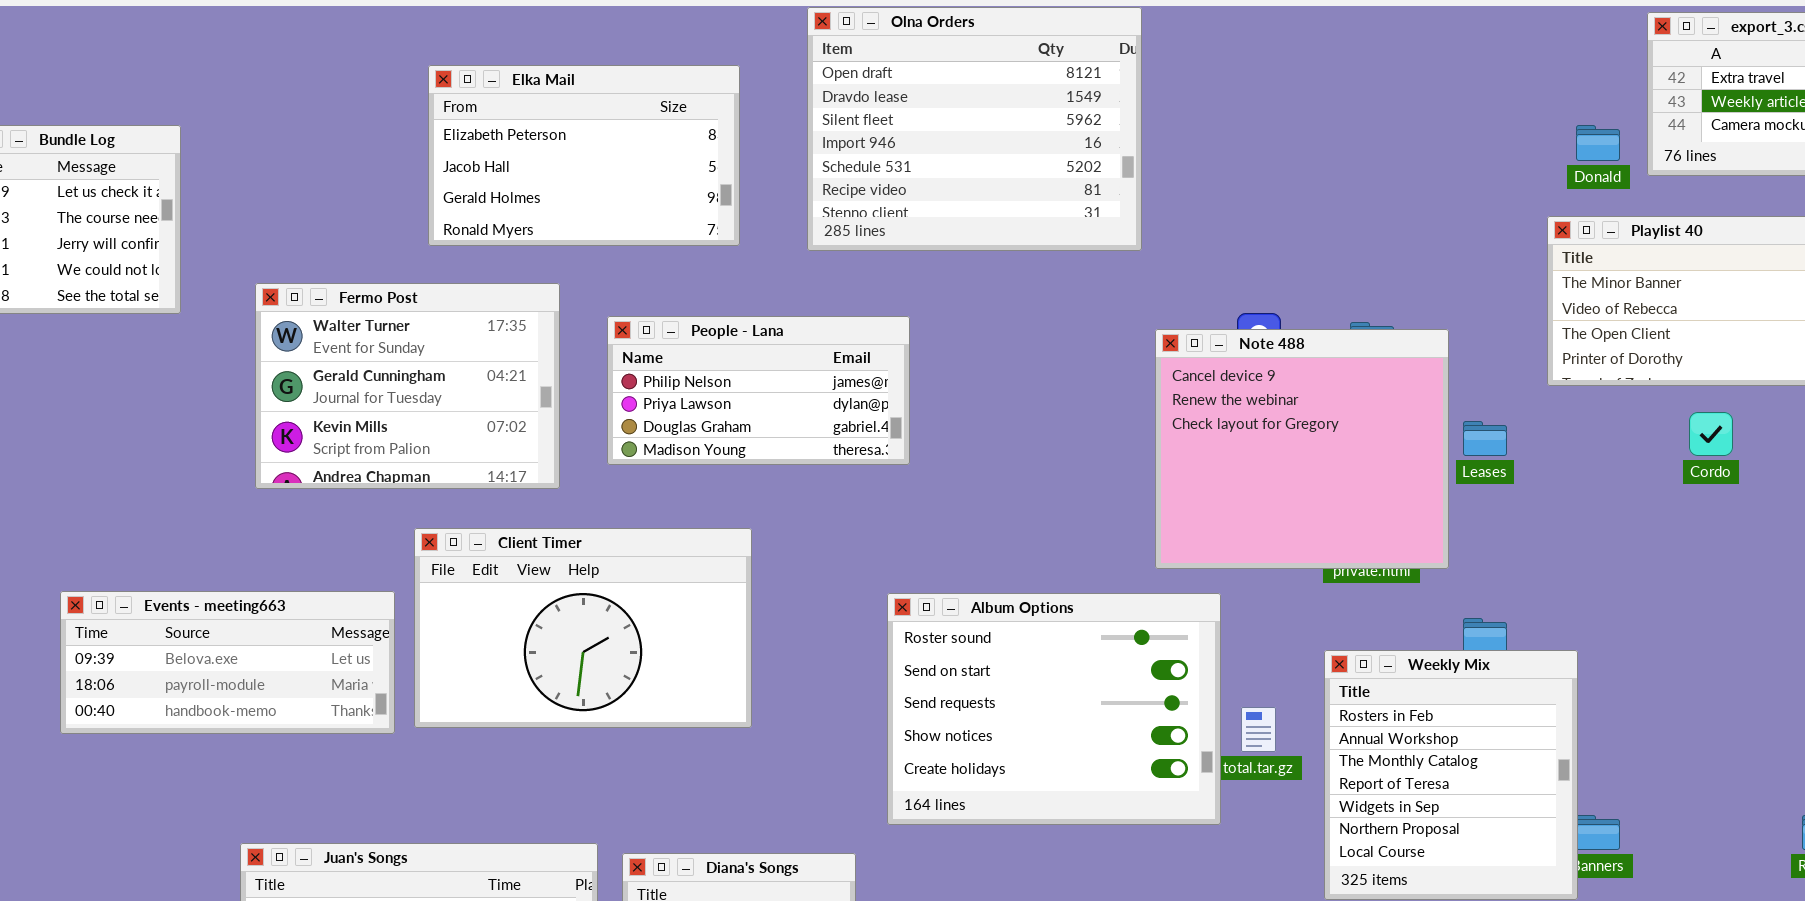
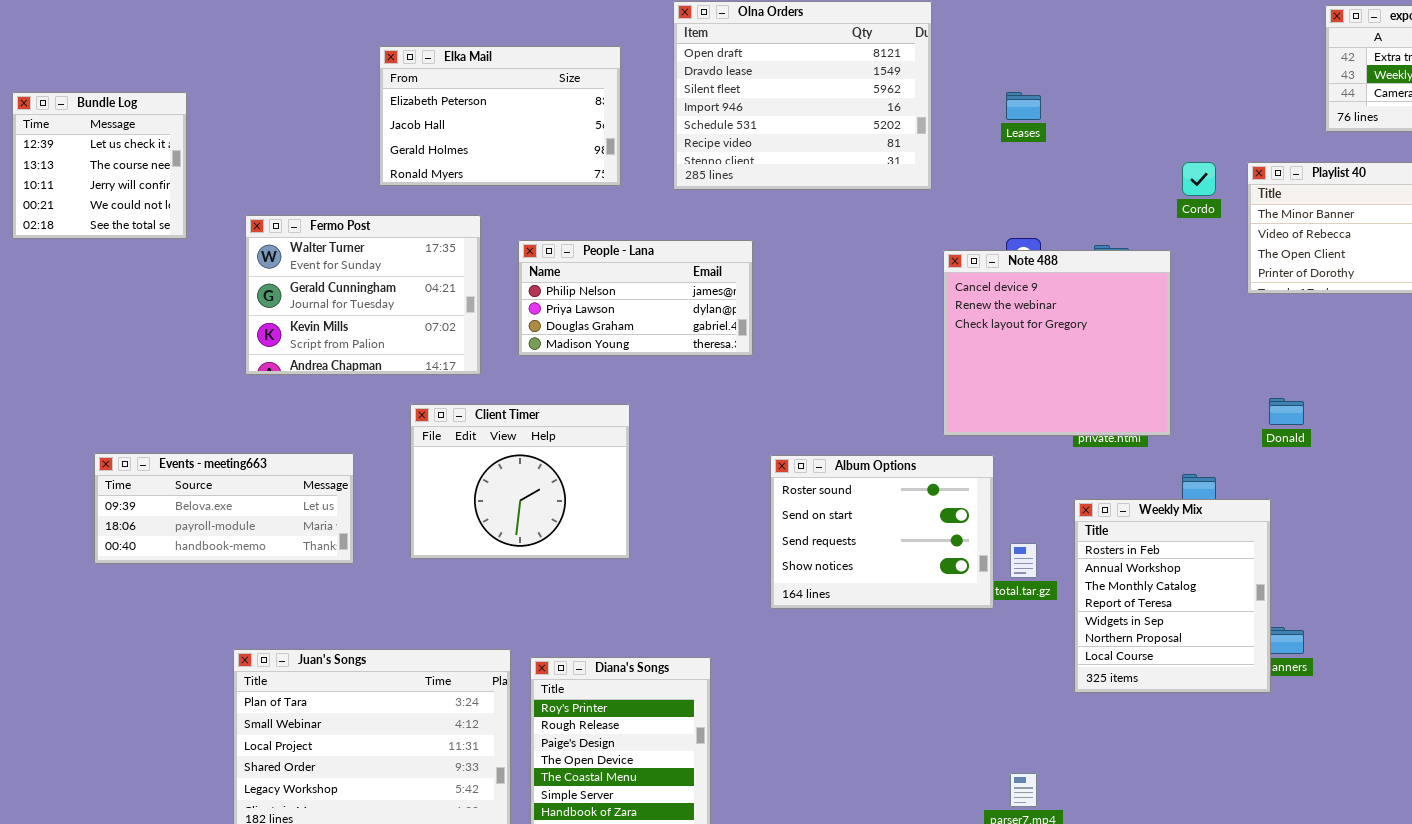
Donald: [1576,125,1620,161] -> [1269,398,1304,425], moved
Cordo: [1689,412,1733,456] -> [1182,162,1216,196], moved
Leases: [1463,421,1507,456] -> [1006,92,1041,120], moved
Client Timer: [414,528,752,728] -> [410,404,630,559], resized
Album Options: [887,593,1221,825] -> [770,455,994,609], resized

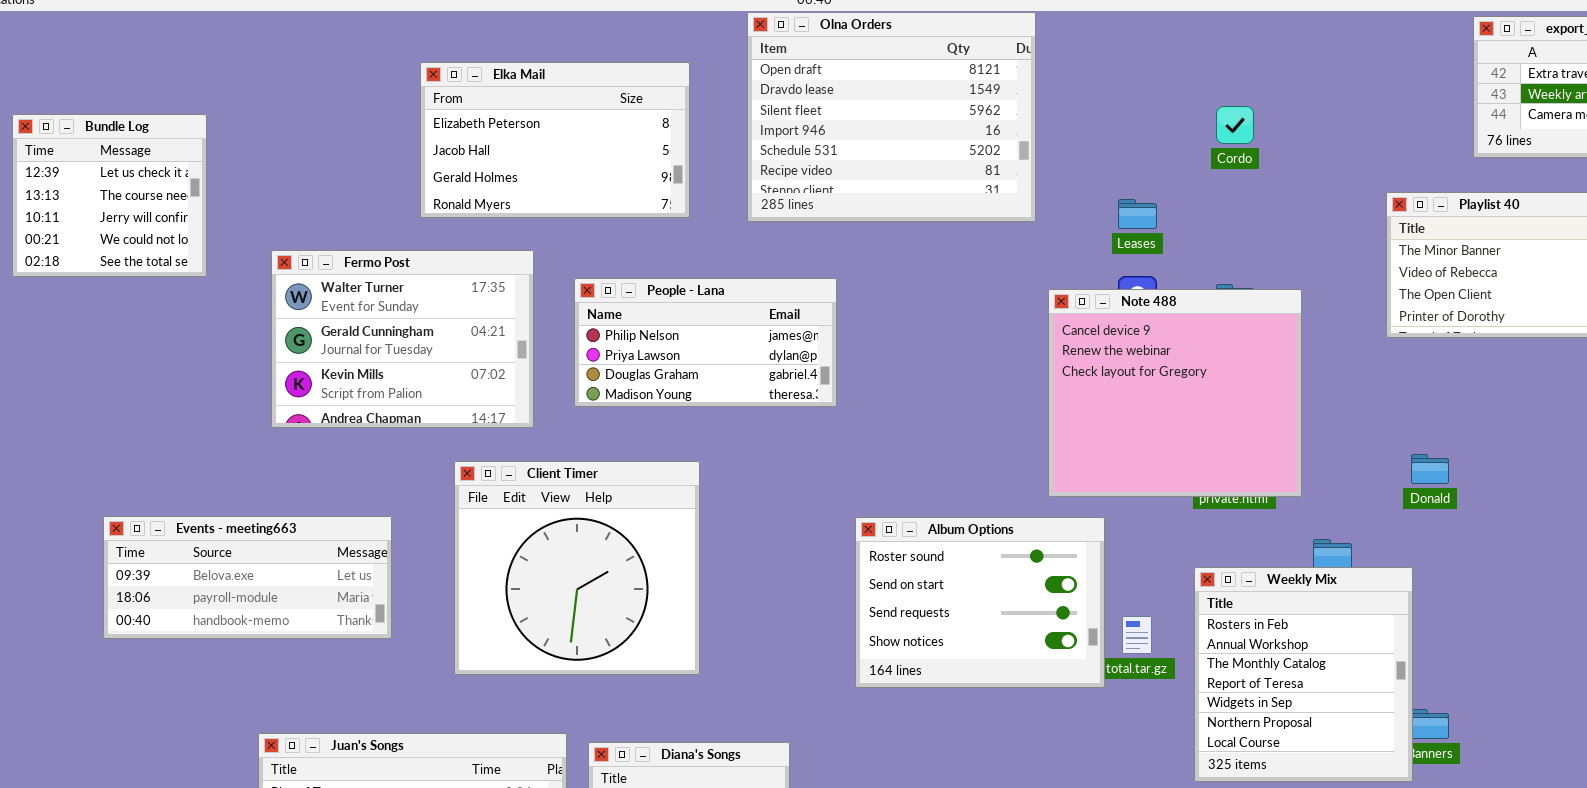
Leases: [1006,92,1041,120] -> [1118,199,1157,229], moved
Cordo: [1182,162,1216,196] -> [1216,106,1254,144], moved
Client Timer: [410,404,630,559] -> [454,461,700,675], resized

